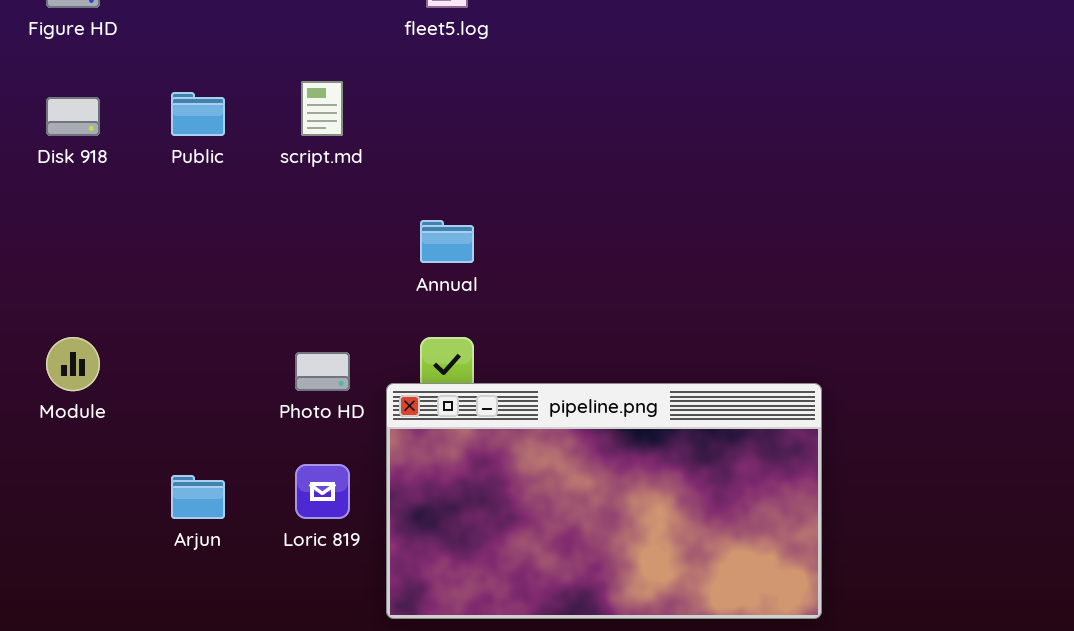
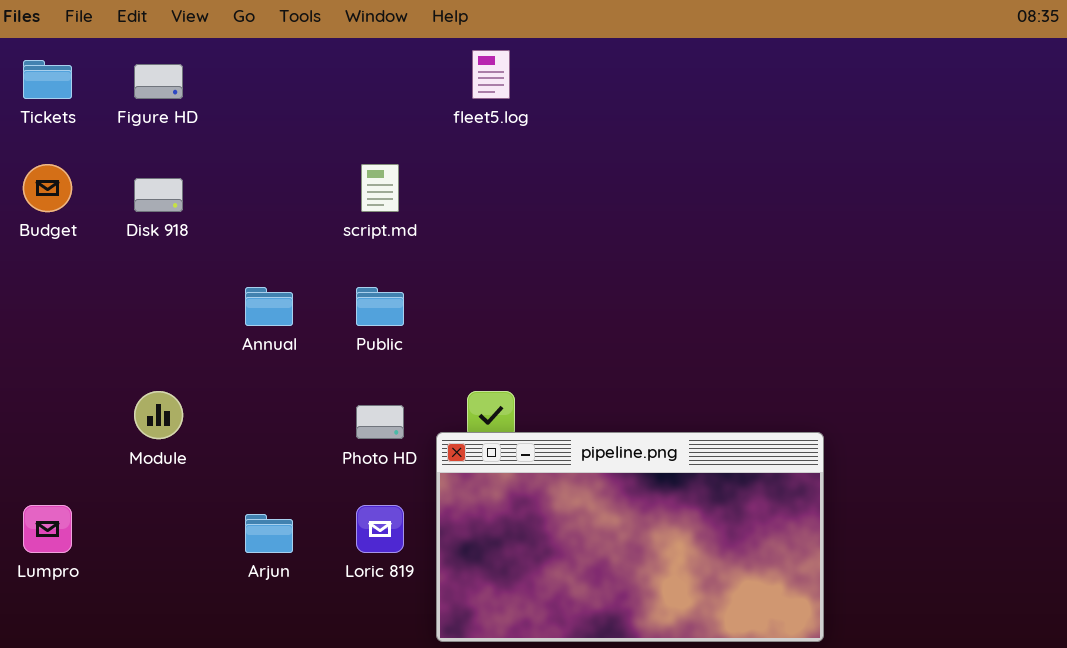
Public: [171,92,225,136] -> [356,287,404,326], moved
Annual: [420,220,474,263] -> [245,287,293,326], moved

